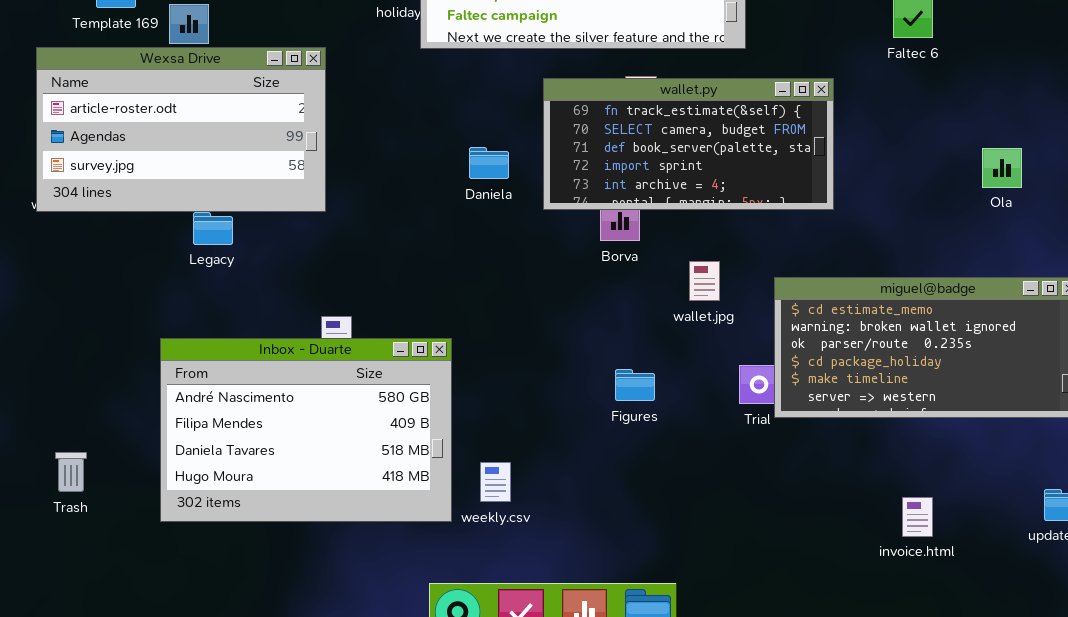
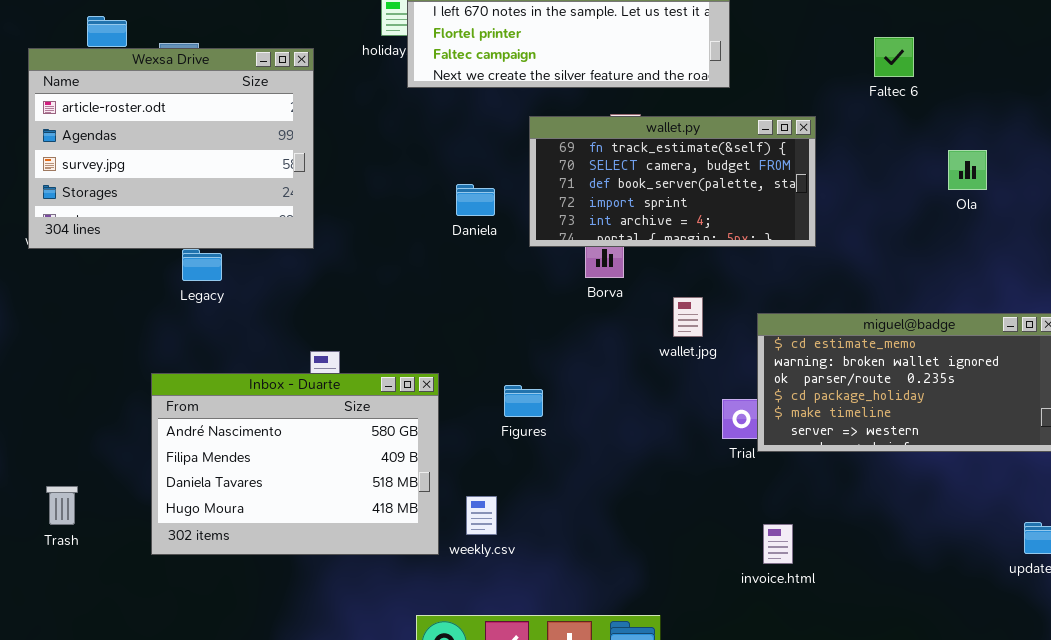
Wexsa Drive: [36,47,326,212] -> [28,48,314,249], resized
Ola: [982,148,1022,188] -> [948,150,987,190], moved
Figures: [615,369,655,401] -> [504,385,543,417], moved
invoice.html: [902,497,933,537] -> [763,524,793,564], moved

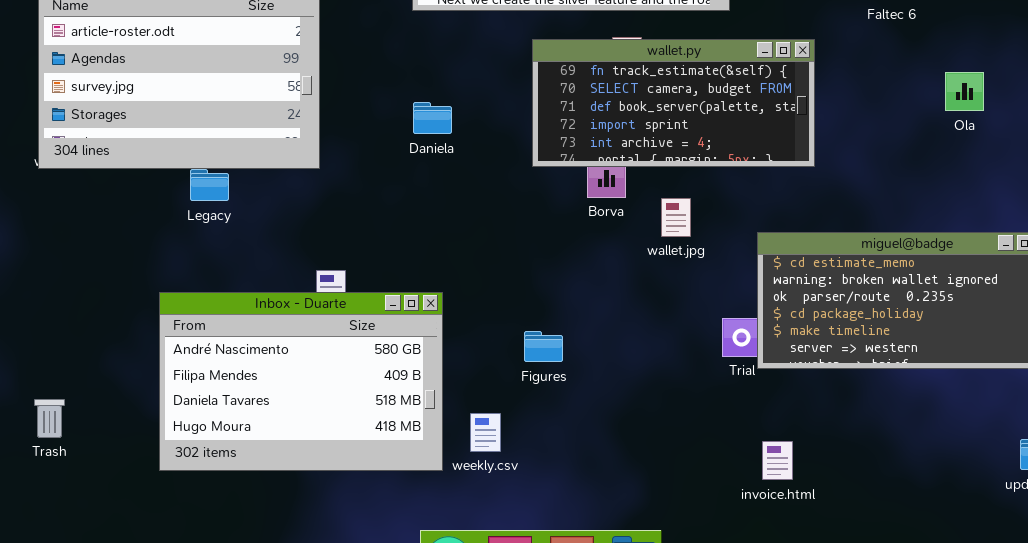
Daniela: [456,184,495,216] -> [413,102,452,134], moved
wallet.jpg: [673,297,703,337] -> [661,198,691,237], moved
Figures: [504,385,543,417] -> [524,331,563,362], moved
Trash: [46,486,78,525] -> [34,399,65,438], moved

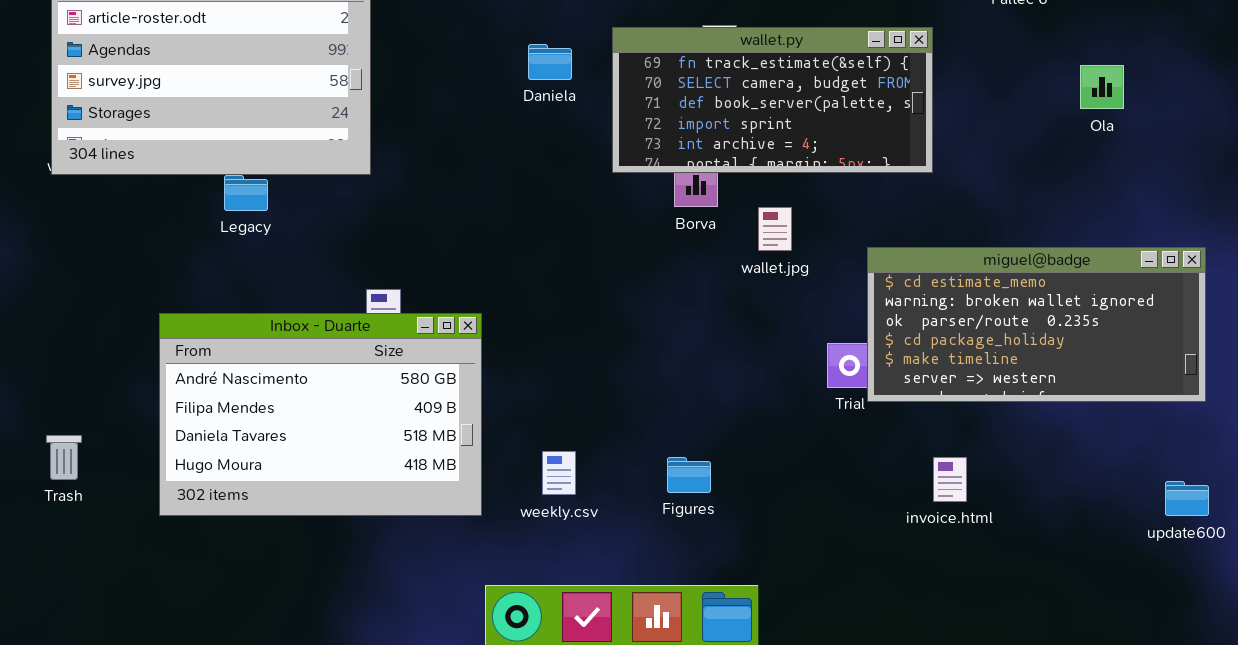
Daniela: [413,102,452,134] -> [528,44,572,80], moved
Inbox - Duarte: [159,292,443,471] -> [159,313,482,516], moved
Figures: [524,331,563,362] -> [667,457,711,493], moved
invoice.html: [762,441,793,480] -> [933,457,967,502], moved

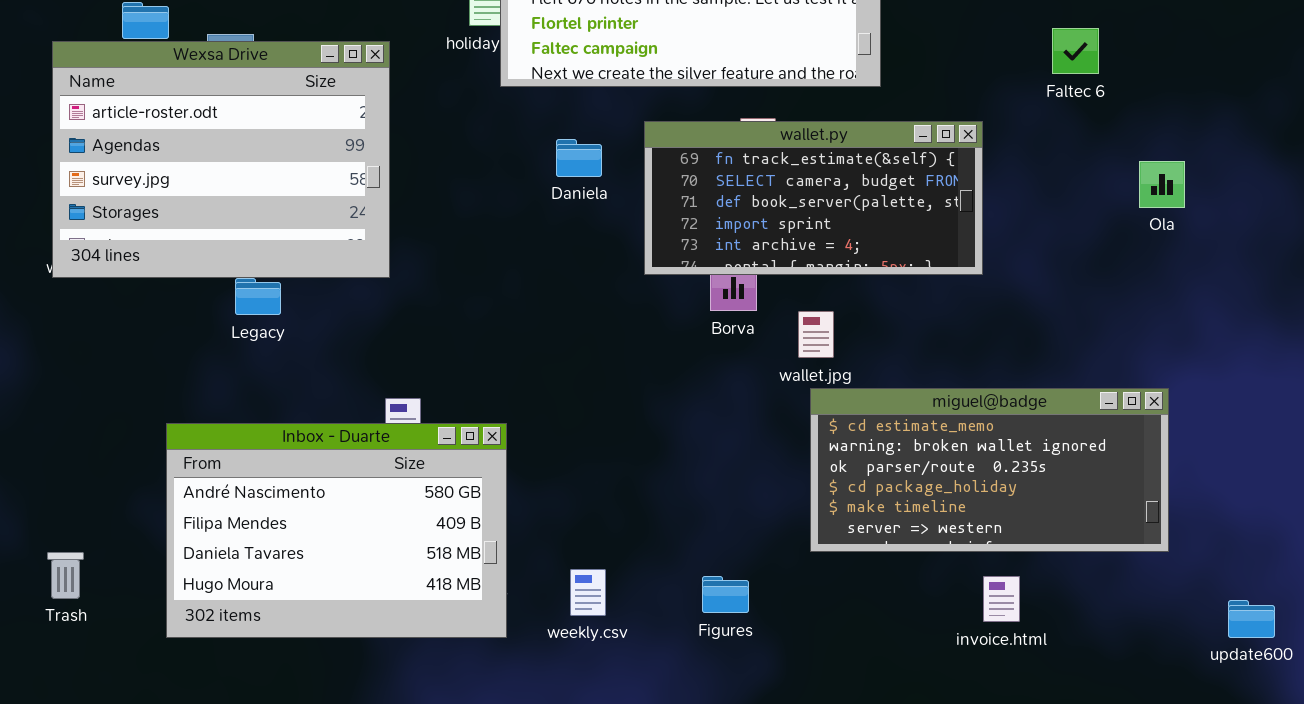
miguel@badge: [867,247,1206,402] -> [810,388,1169,552], moved

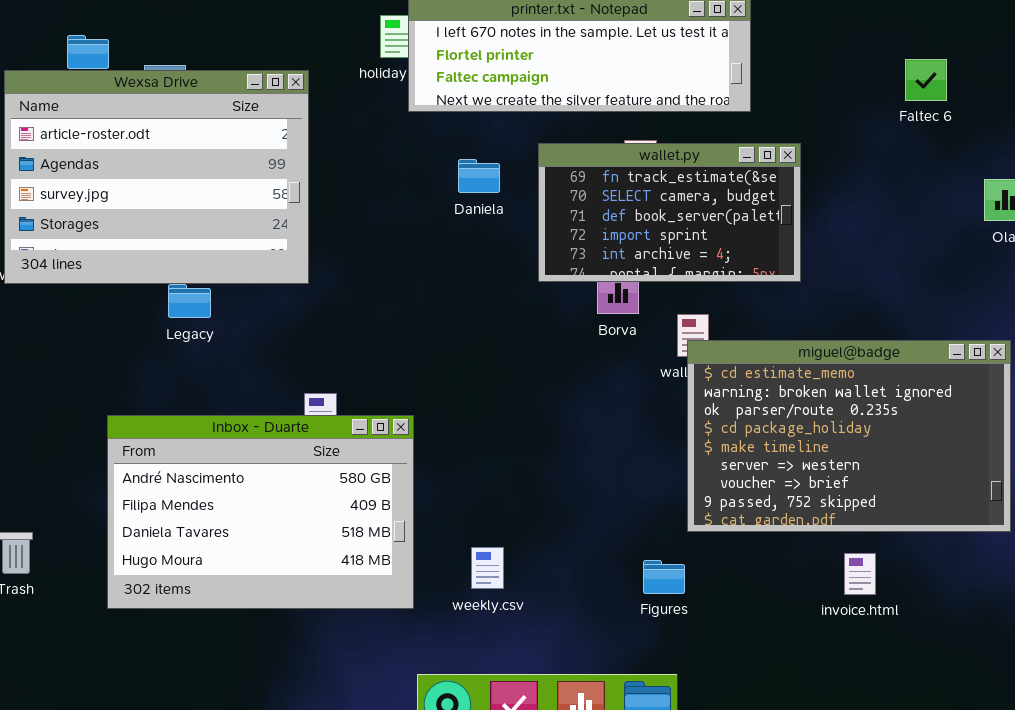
wallet.py: [644,121,983,275] -> [538,143,801,282], resized
miguel@badge: [810,388,1169,552] -> [687,340,1011,532], resized
Figures: [702,576,749,613] -> [643,560,685,594], moved

